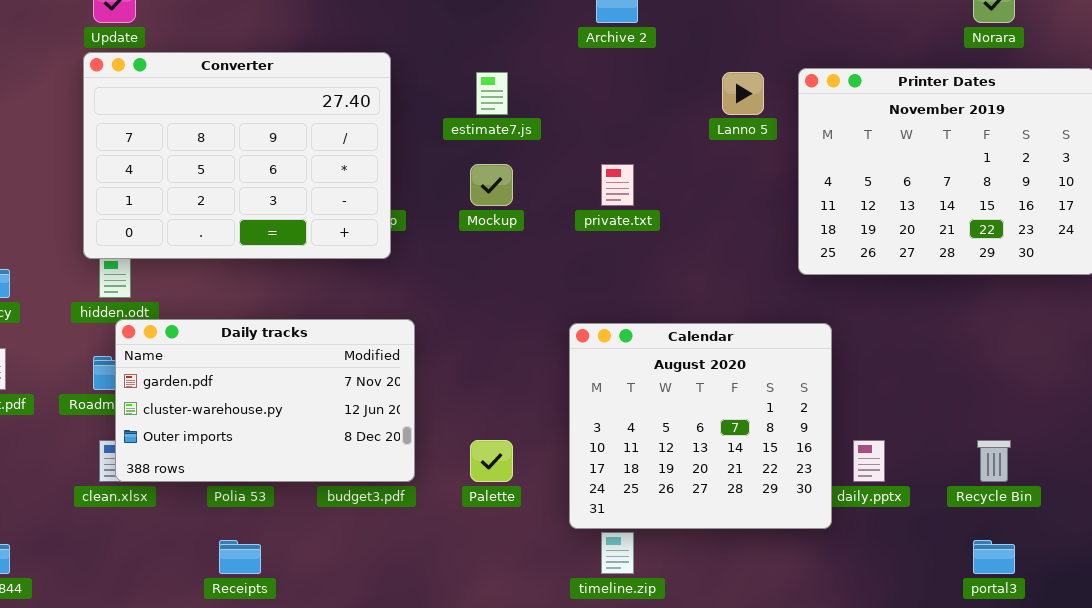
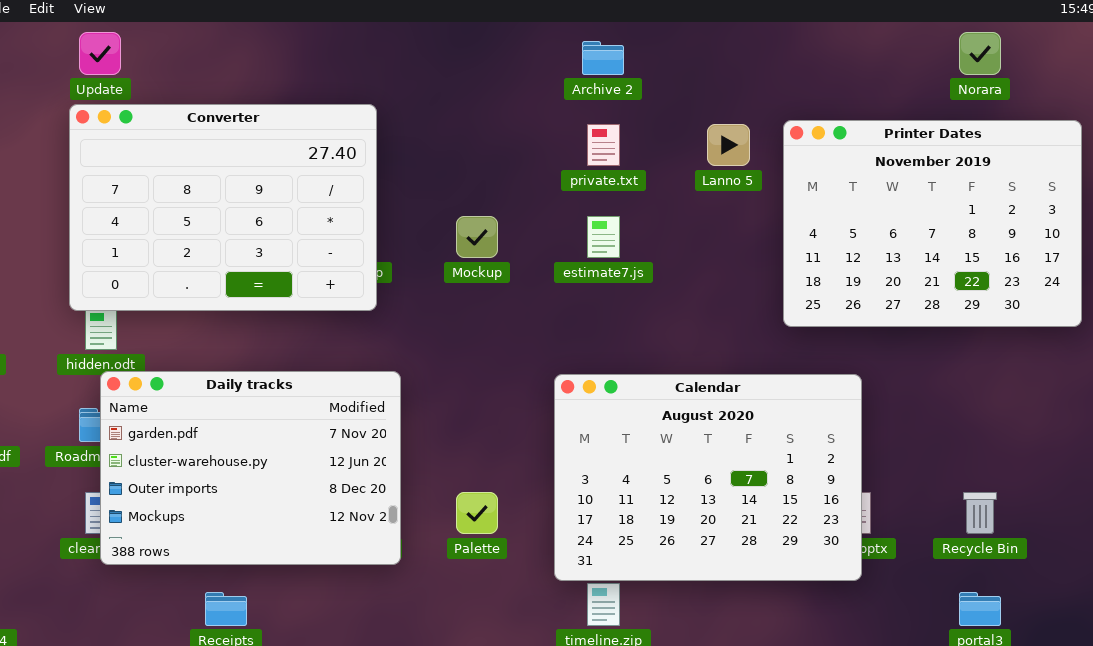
estimate7.js: [476,72,508,115] -> [587,216,620,258], moved
private.txt: [601,164,634,206] -> [587,124,620,166], moved
Daily tracks: [115,319,415,482] -> [100,371,401,565], resized
Calendar: [569,323,832,529] -> [554,374,862,581], resized

